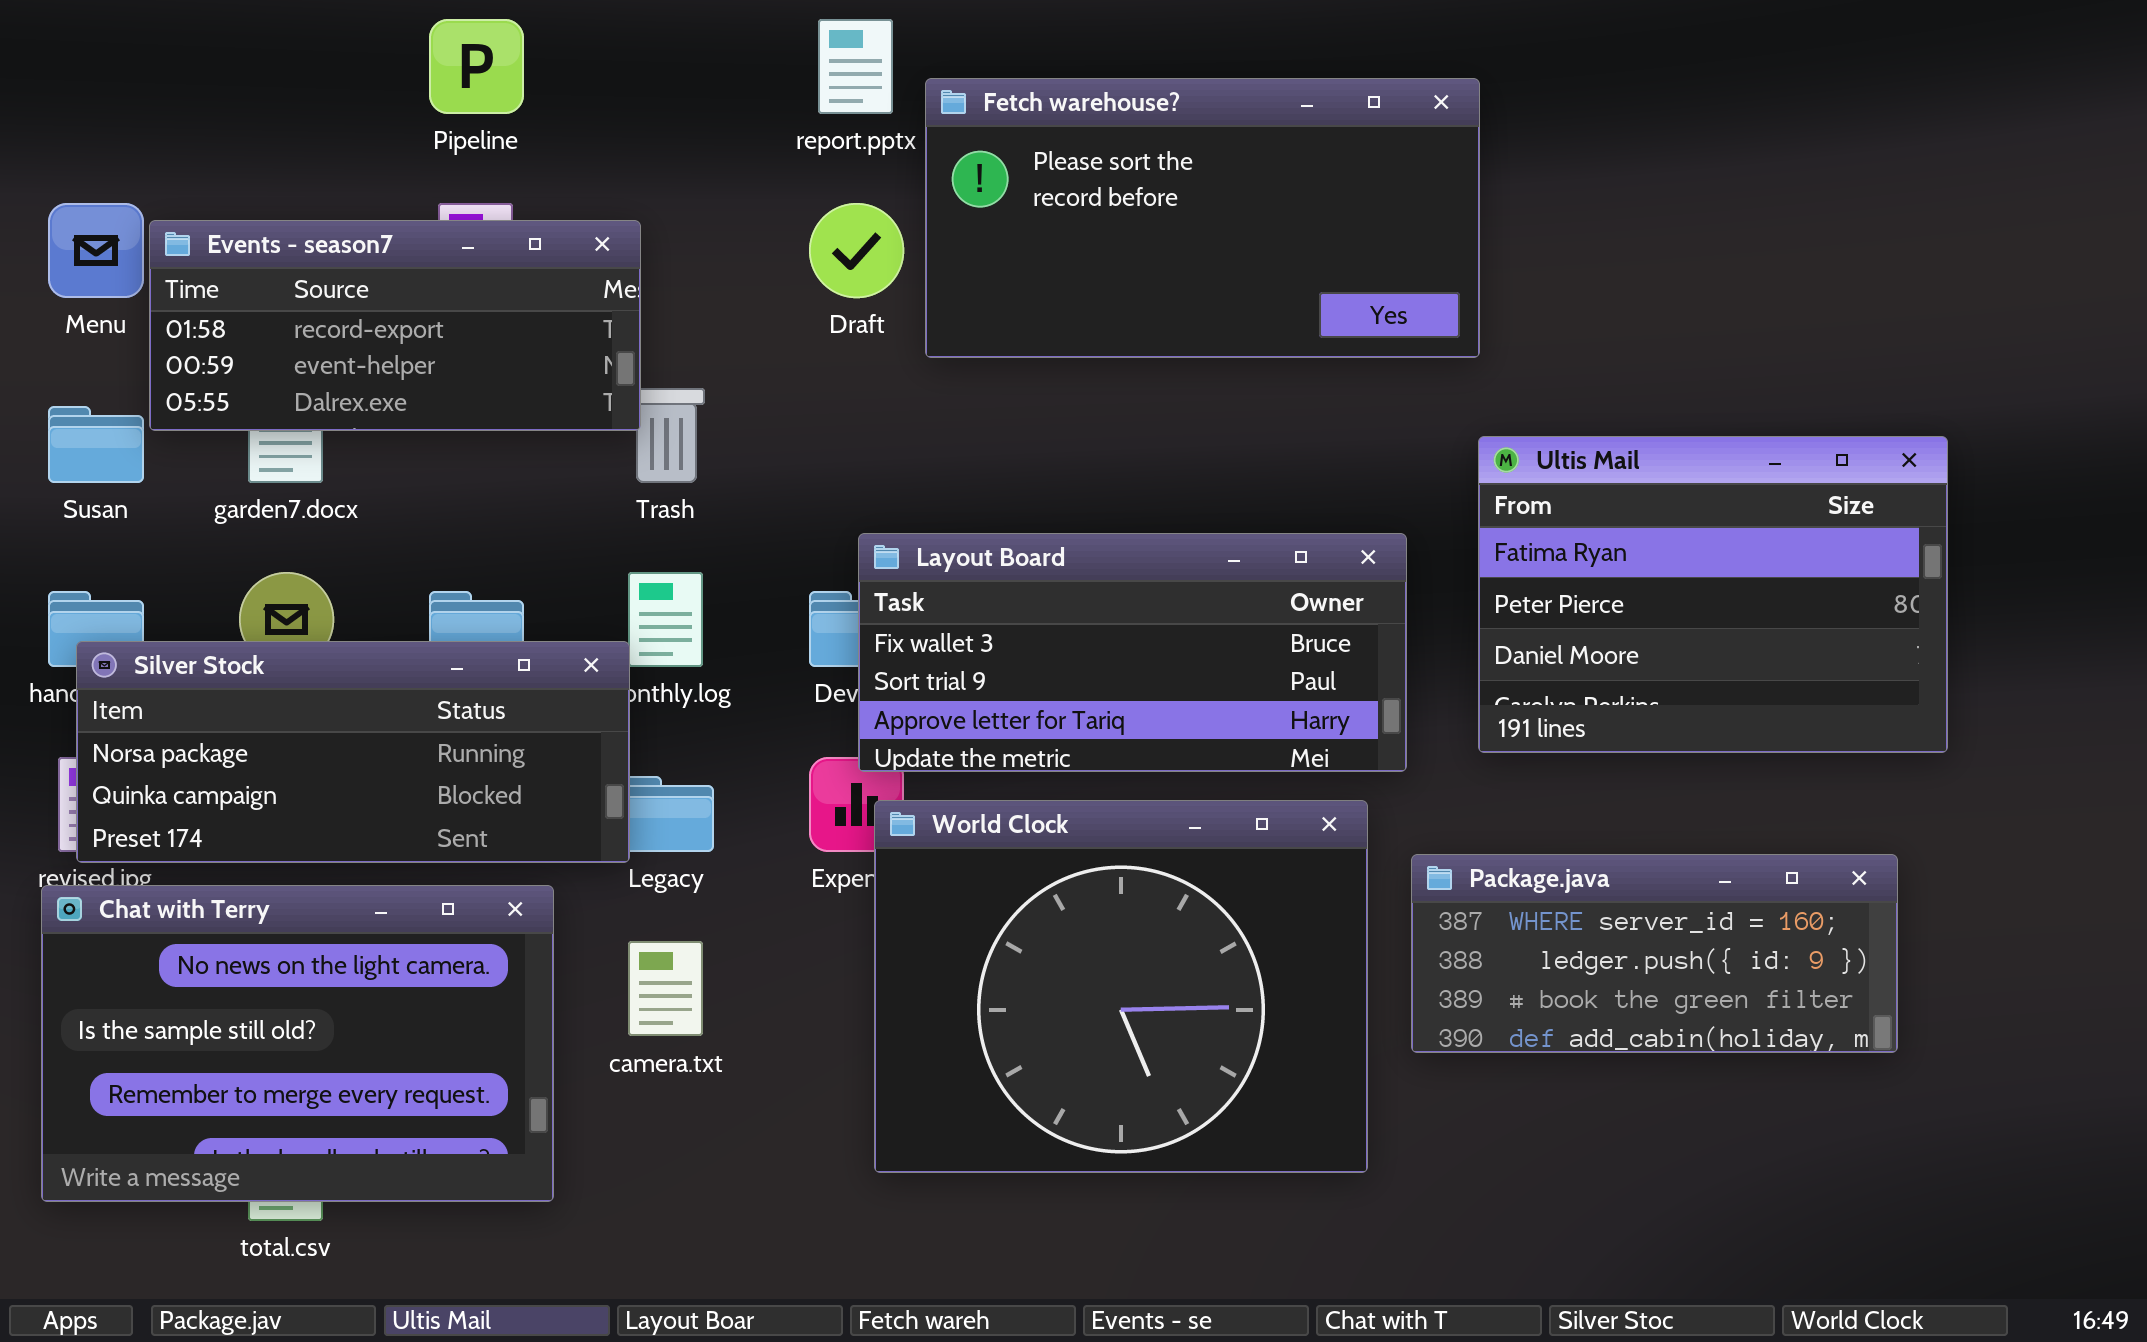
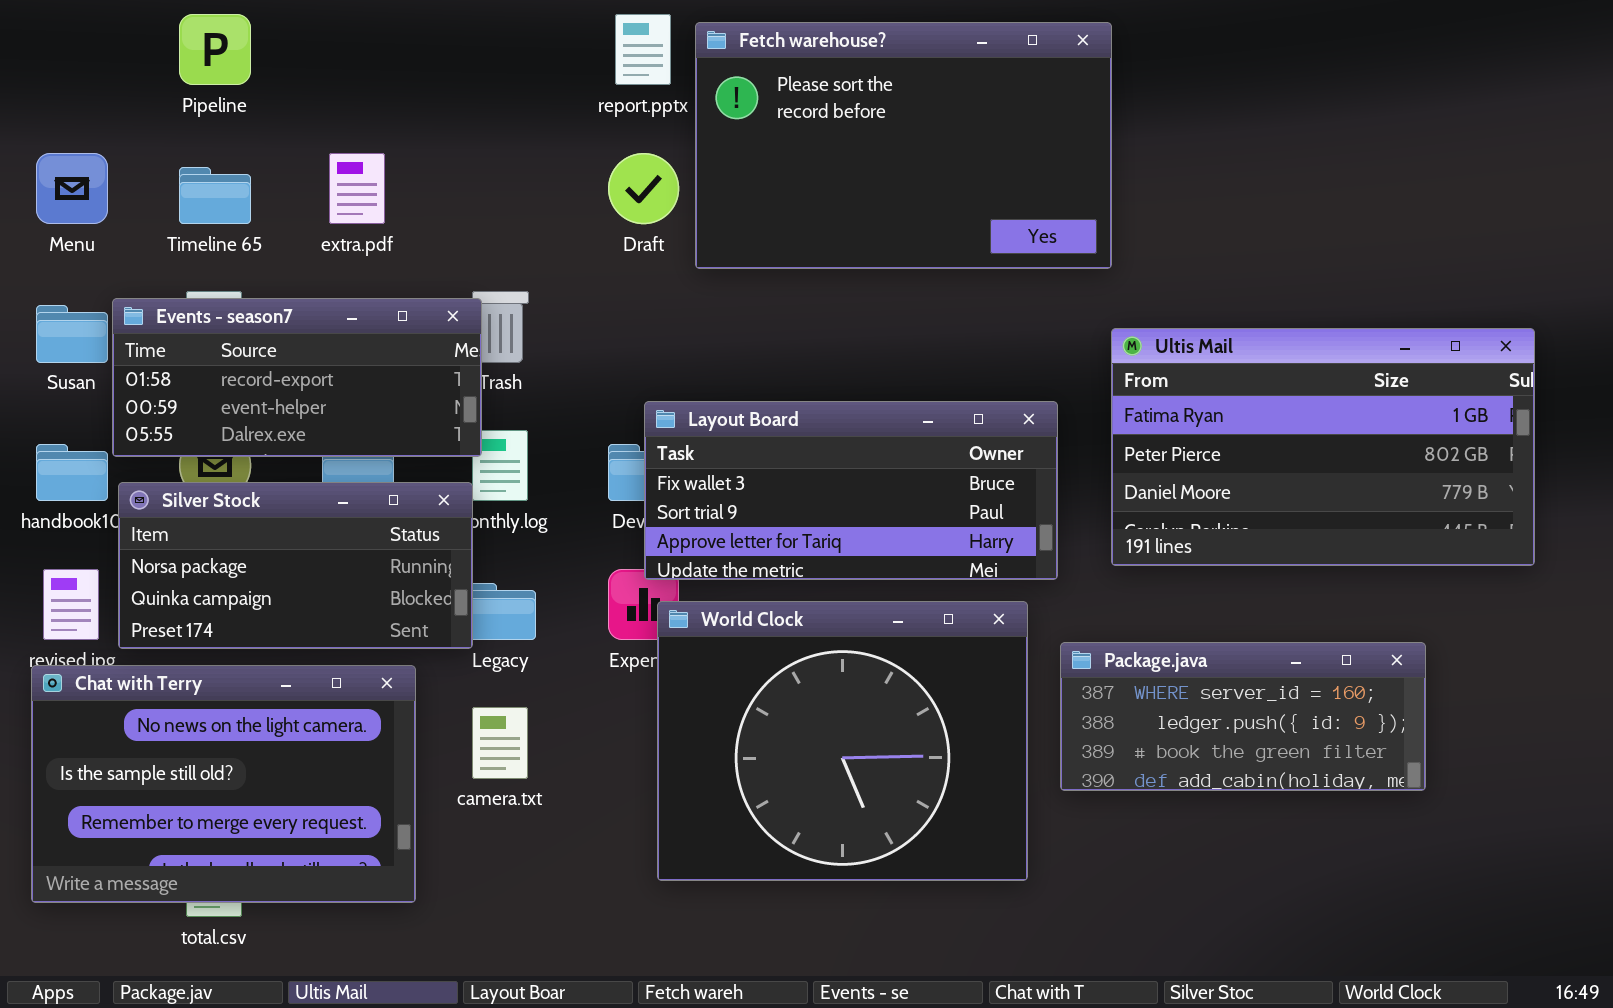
Pipeline: [429,19,524,114] -> [179,14,251,85], moved
Fetch warehouse?: [925,78,1480,358] -> [695,22,1112,269], resized
Events - season7: [149,220,641,431] -> [112,298,482,457], moved
Ultis Mail: [1478,436,1948,753] -> [1111,328,1535,566], resized
Silver Stock: [76,641,630,863] -> [118,482,473,649], resized

